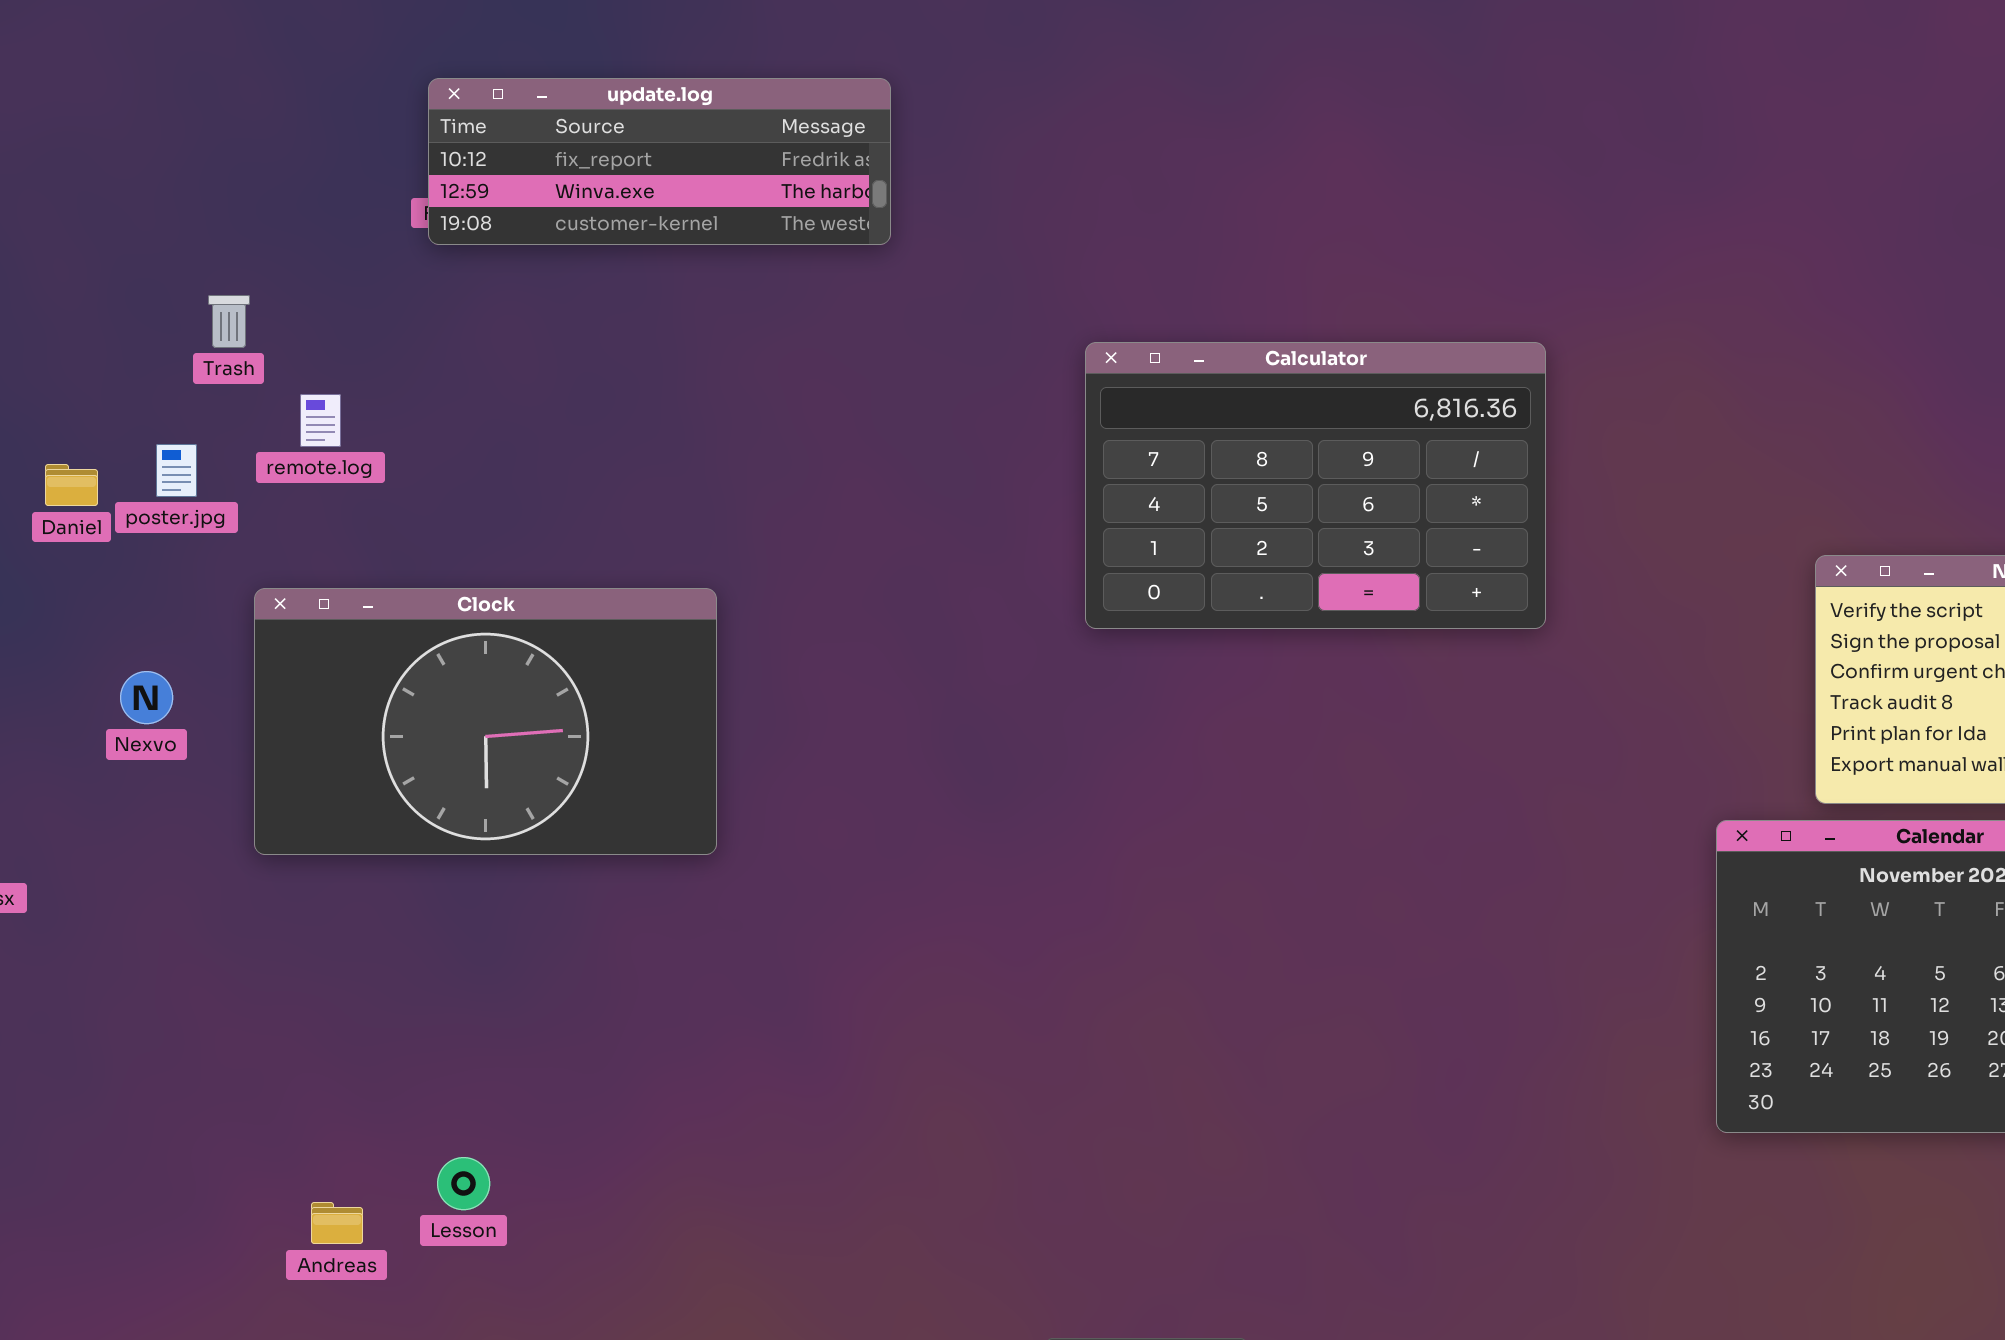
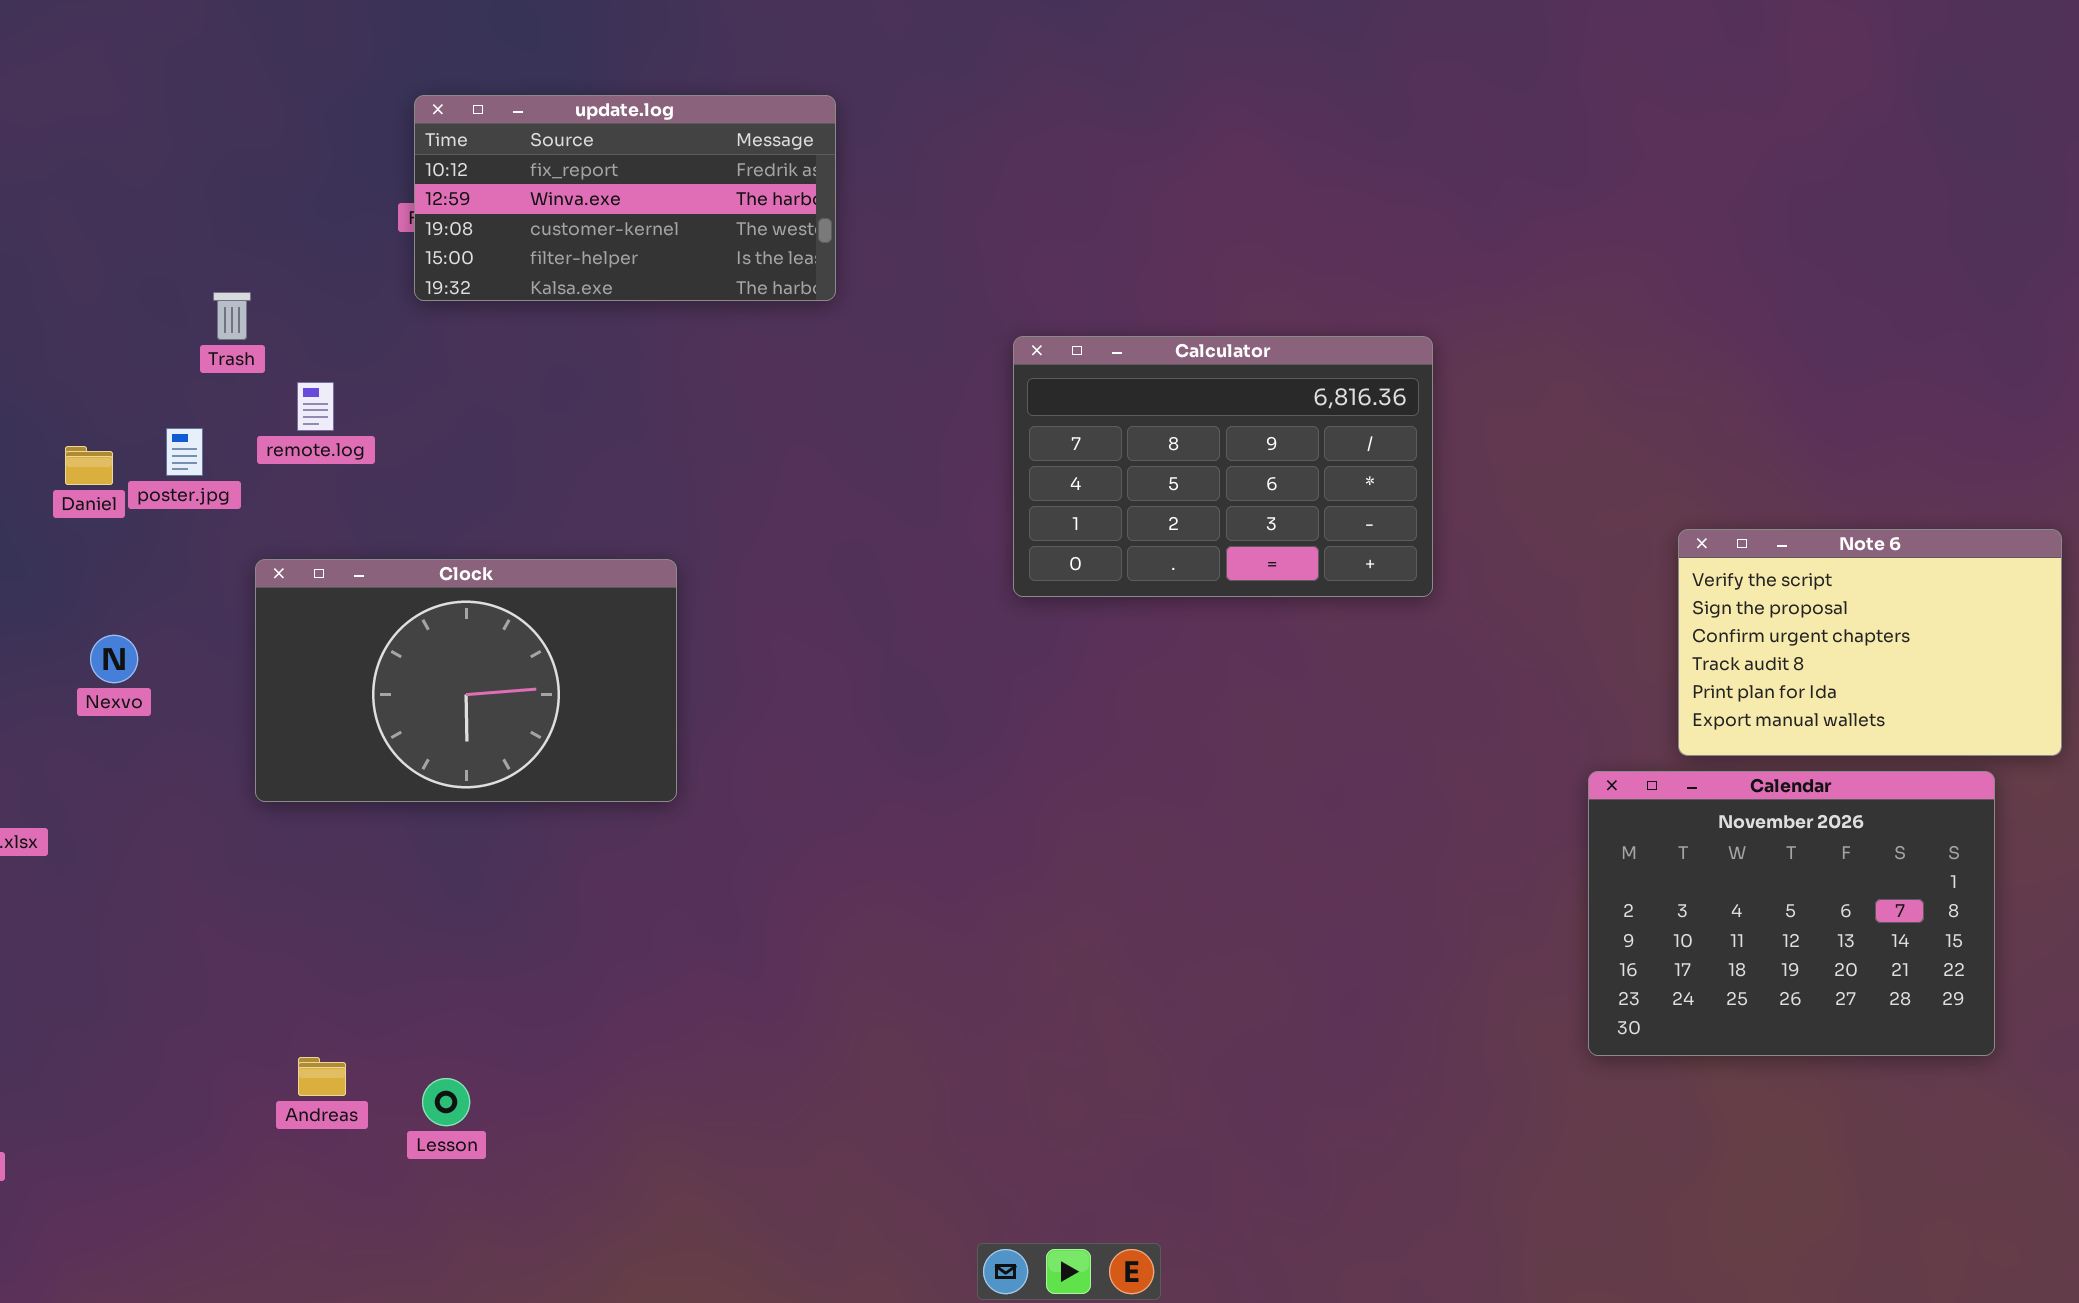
update.log: [428,78,891,245] -> [414,95,836,301], resized
Nexvo: [120,671,173,724] -> [90,635,138,683], moved
Andreas: [311,1202,363,1244] -> [298,1057,346,1096], moved

